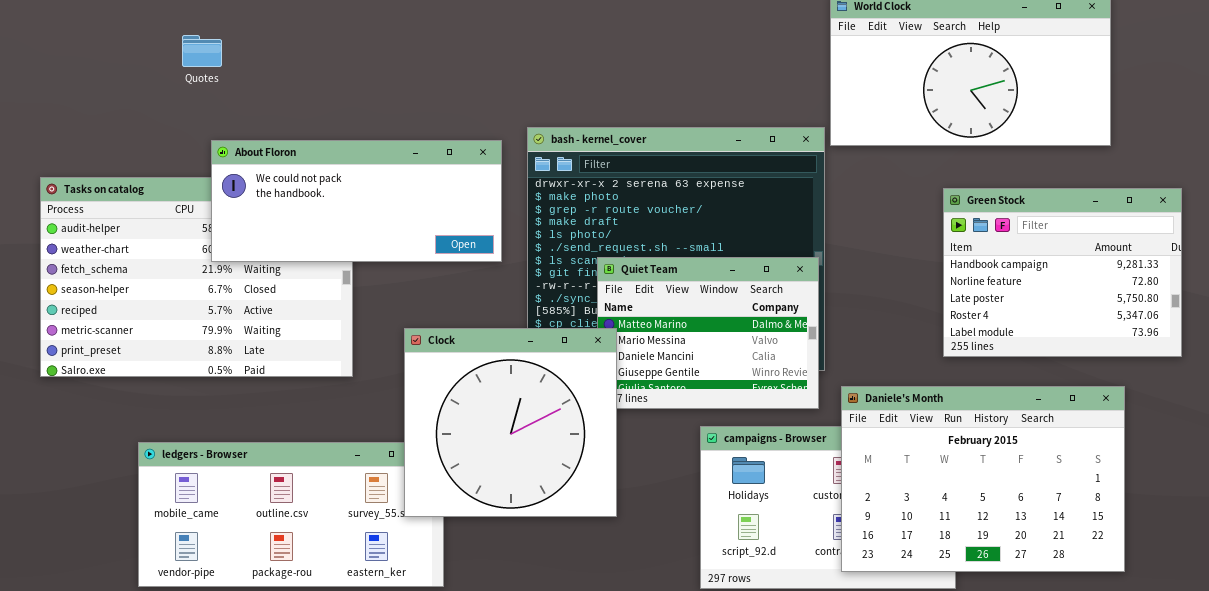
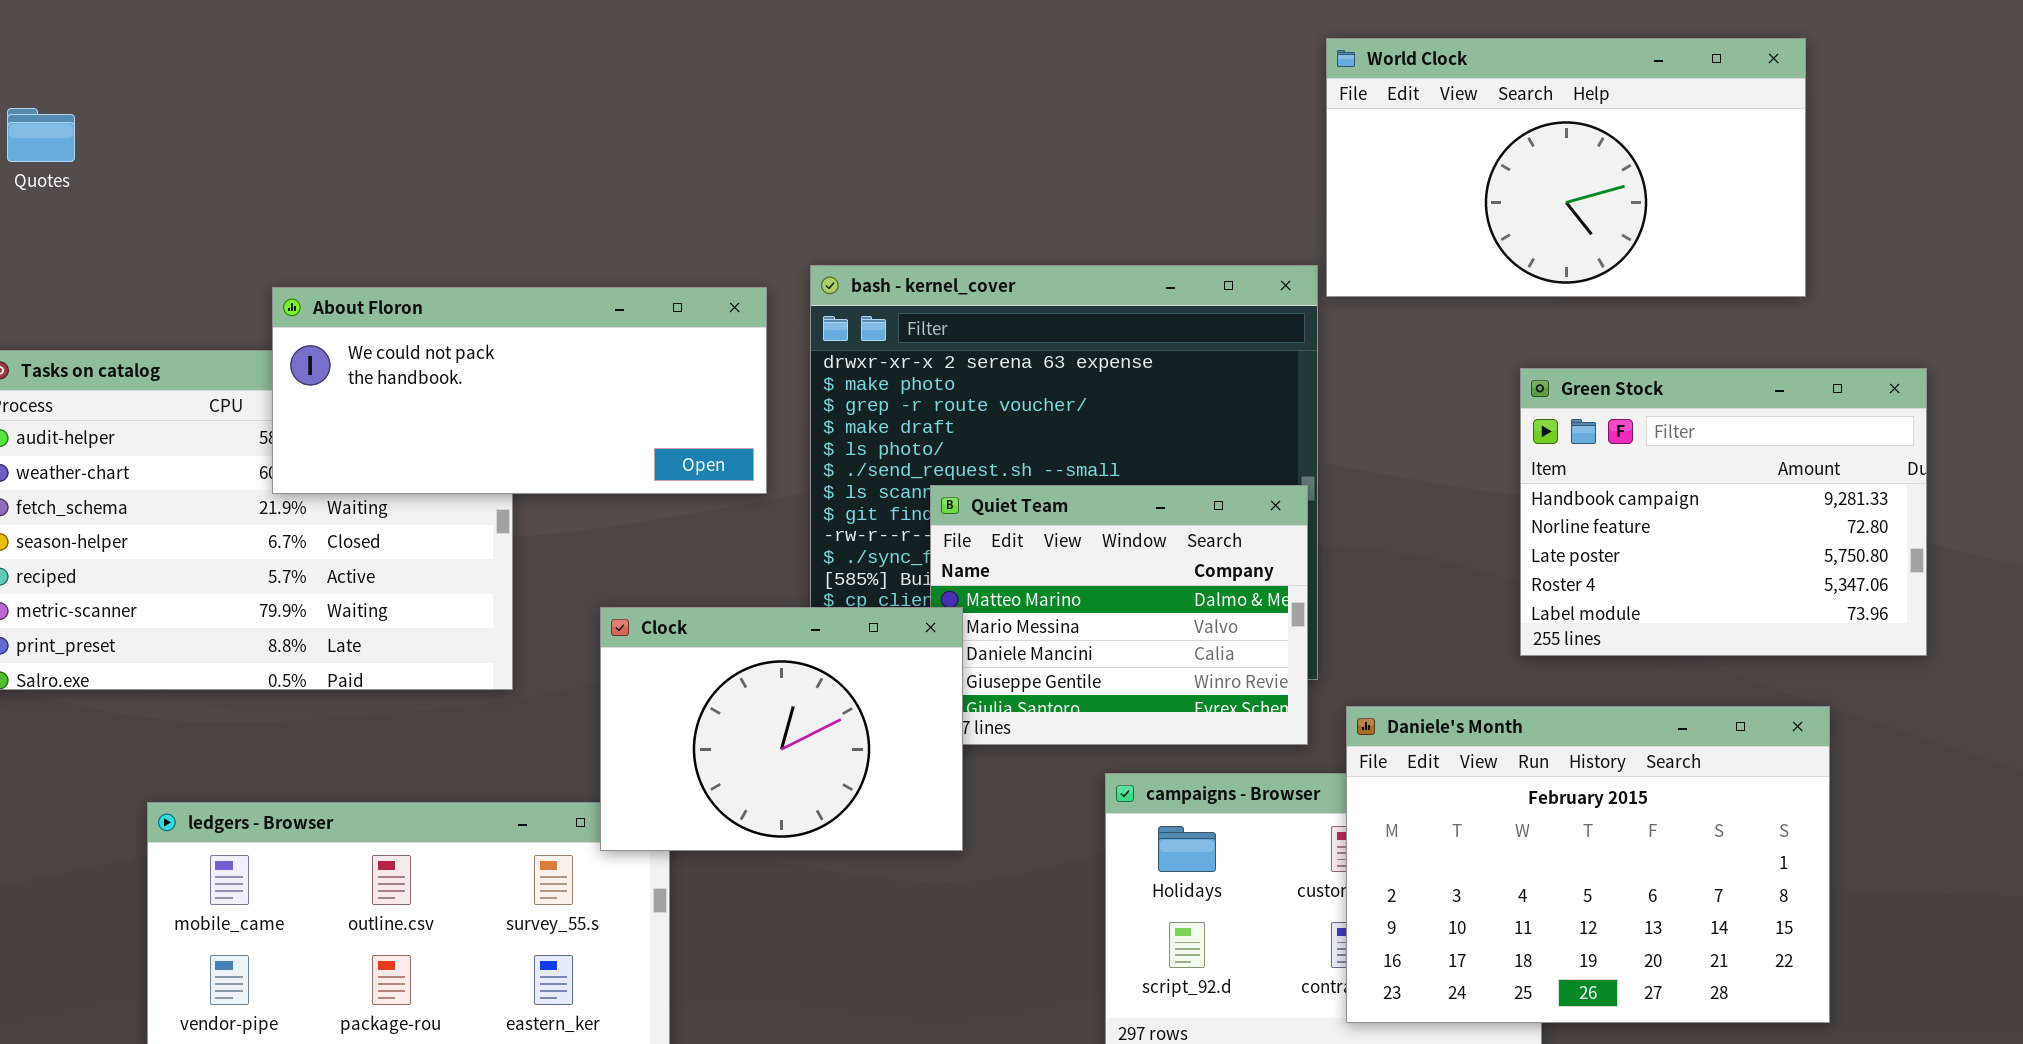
Quotes: [182,35,222,67] -> [7,108,75,162], moved
Clock: [404,328,617,517] -> [600,607,963,851], resized

